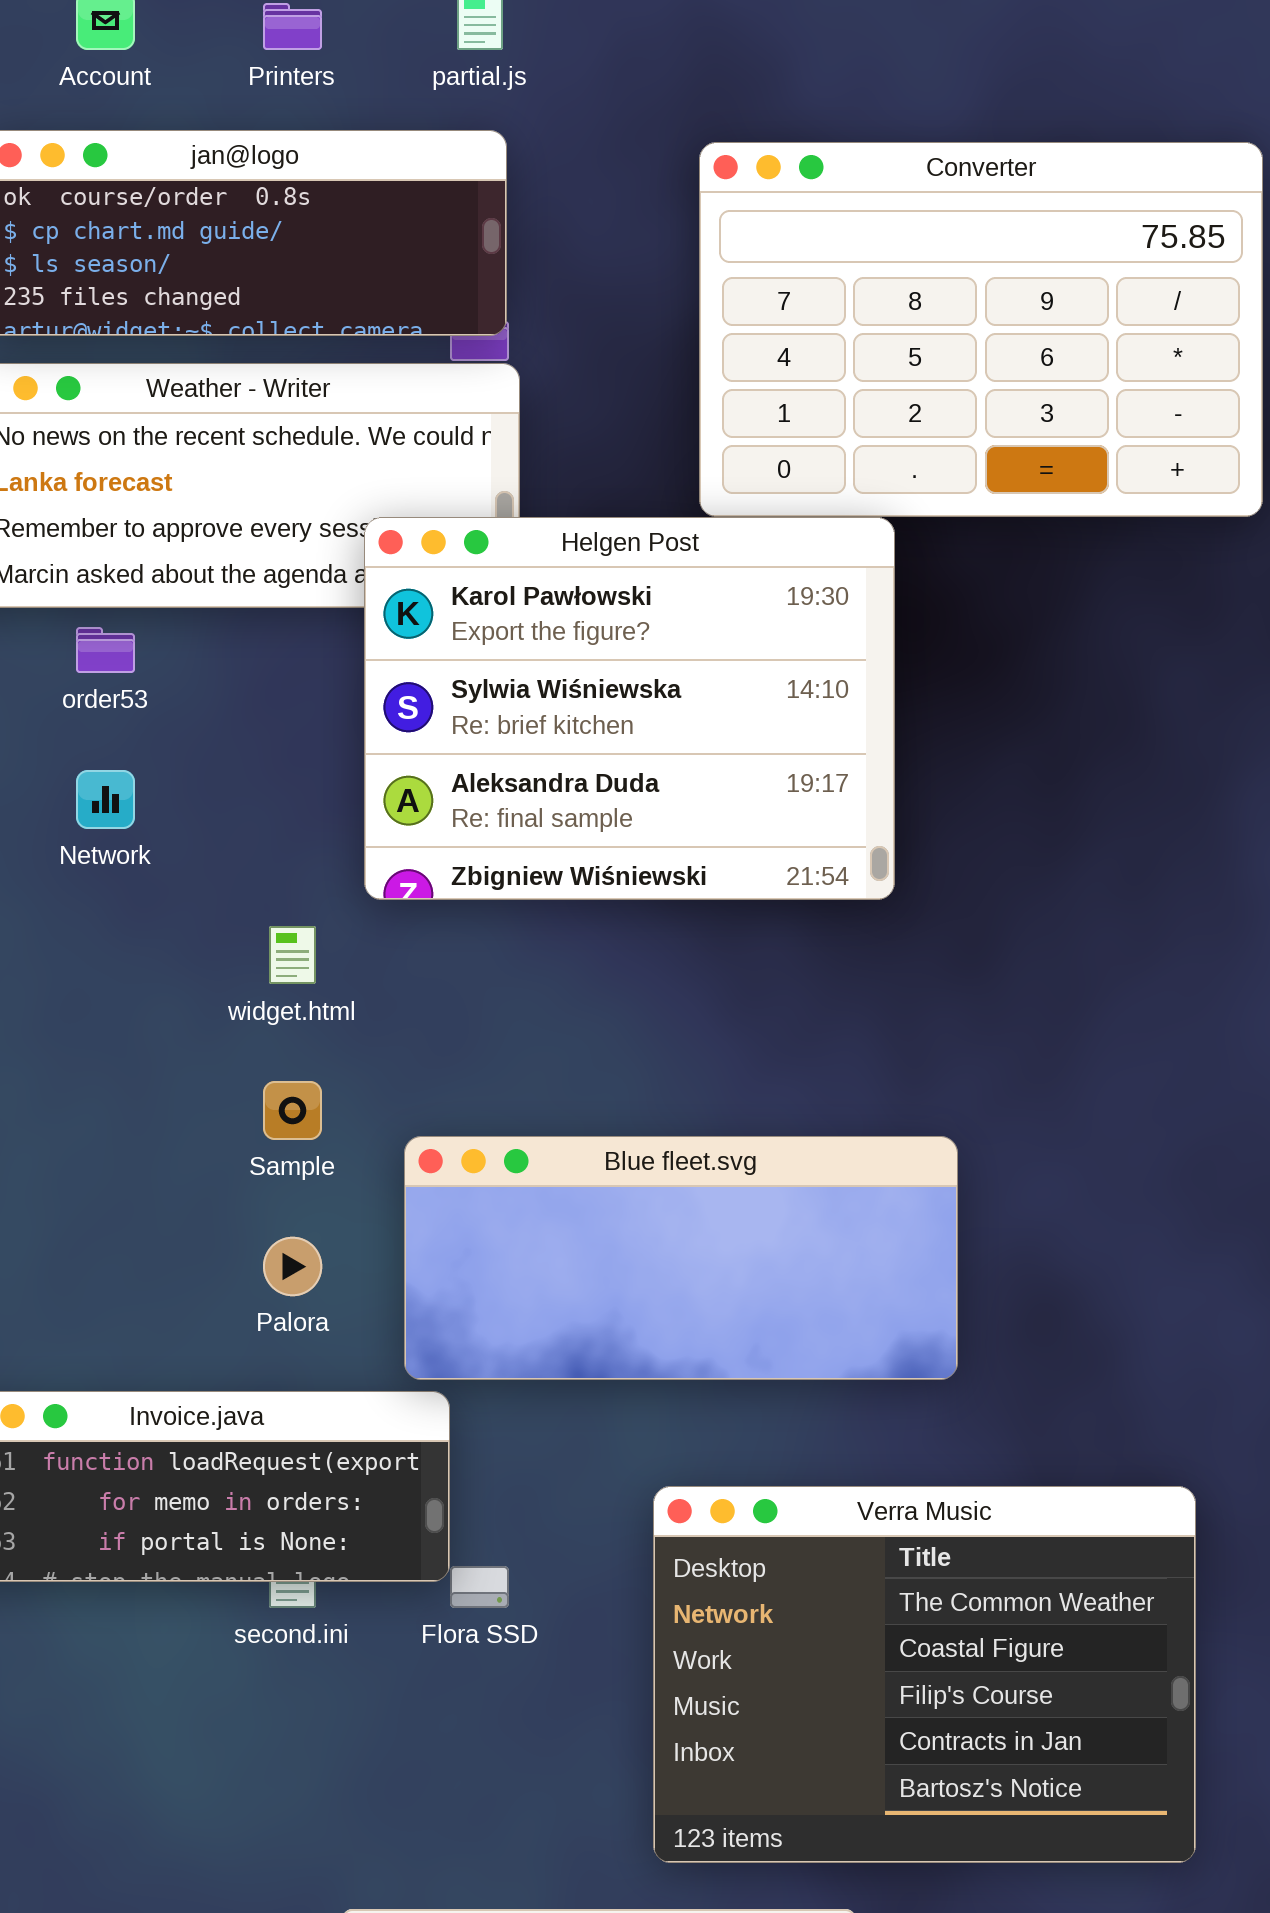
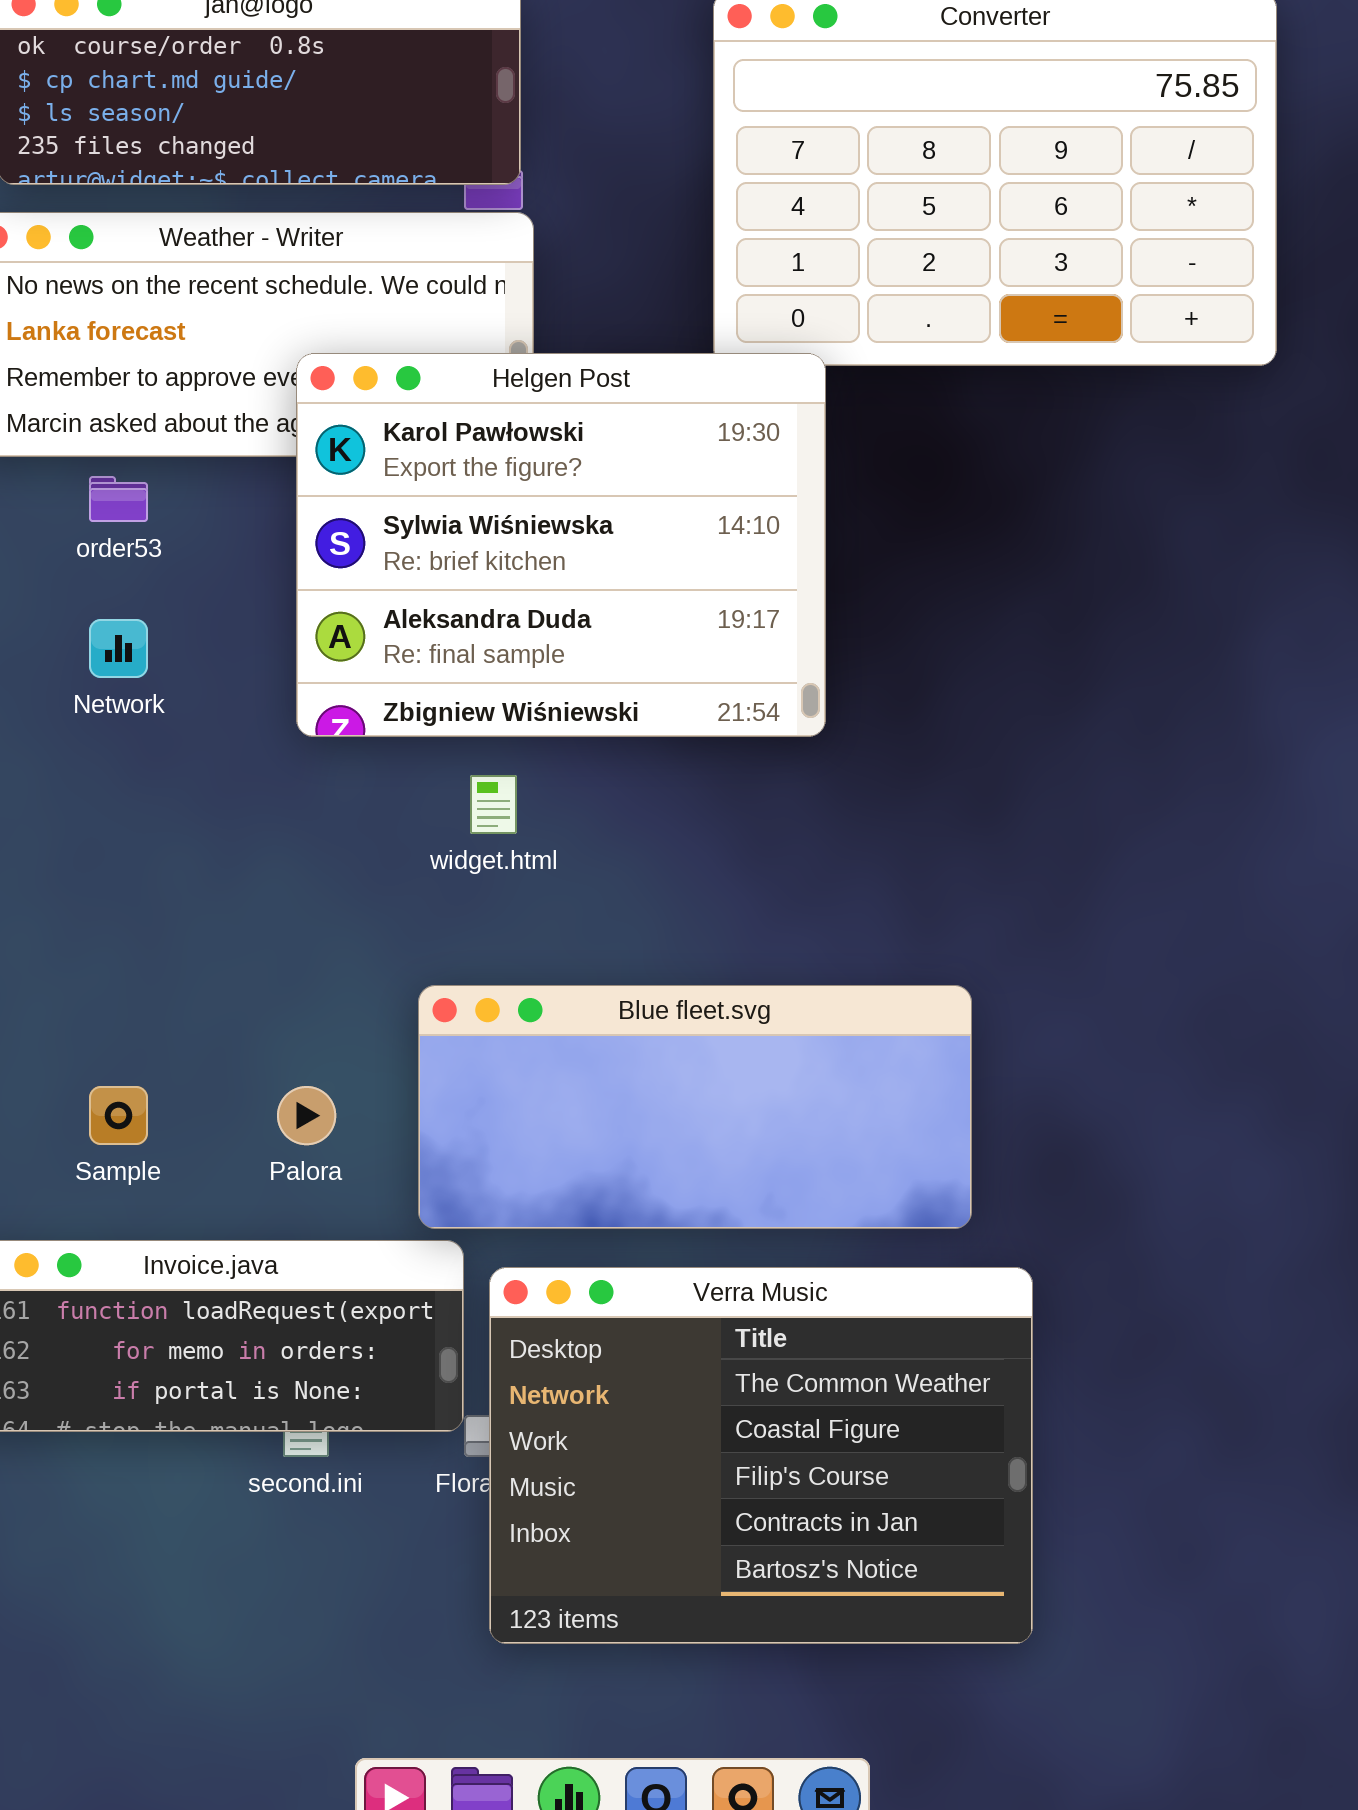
Helgen Post: [364,517,895,900] -> [296,353,826,737], moved
widget.html: [269,926,316,984] -> [470,775,517,834], moved
Sample: [263,1081,322,1140] -> [89,1086,148,1145], moved
Verra Music: [653,1486,1196,1863] -> [489,1267,1033,1644], moved

